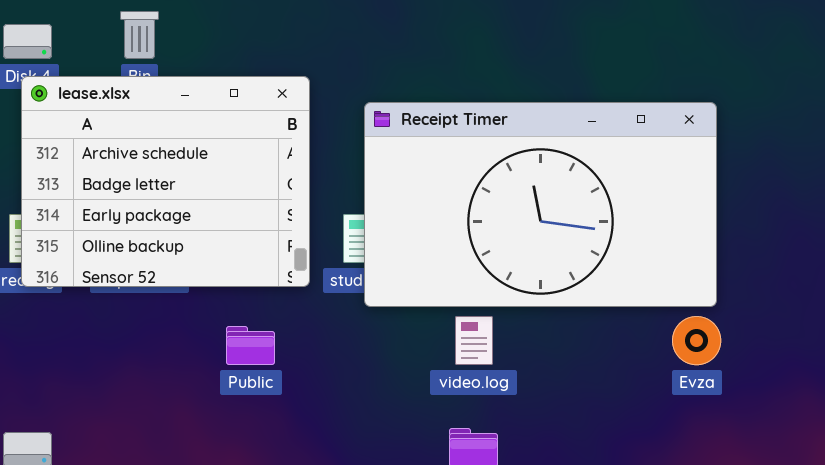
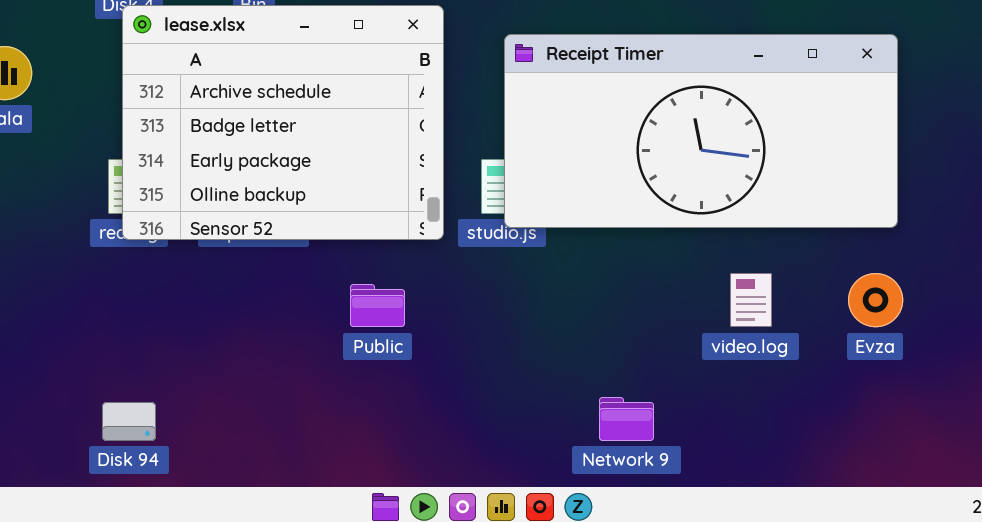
Receipt Timer: [364,102,717,307] -> [504,34,898,228], resized
video.log: [455,316,493,365] -> [730,273,772,327], moved

